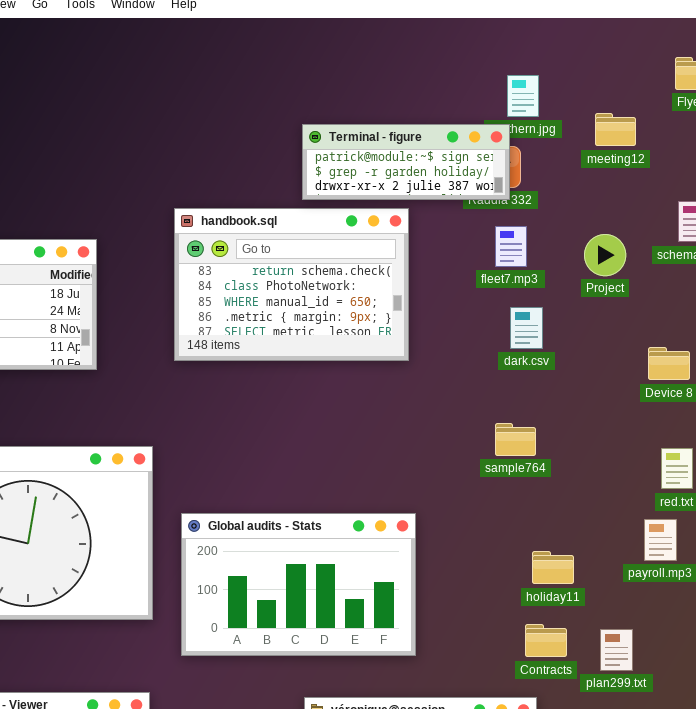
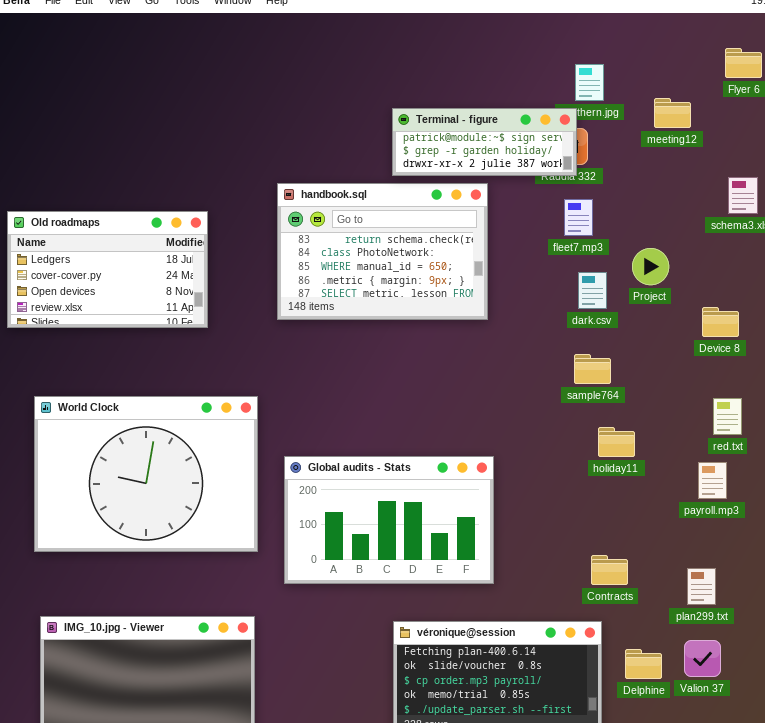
Project: [584,234,626,276] -> [632,248,669,285], moved
sample764: [495,423,536,456] -> [574,354,611,384], moved
holiday11: [532,551,574,584] -> [598,427,635,457], moved
plan299.txt: [600,629,633,671] -> [687,568,716,605], moved

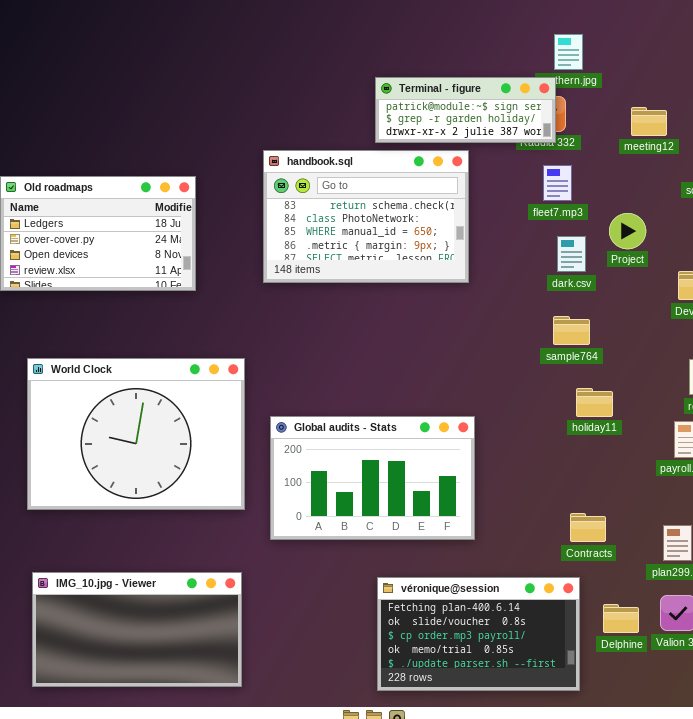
meeting12: [654,98,691,128] -> [631,107,667,136], moved

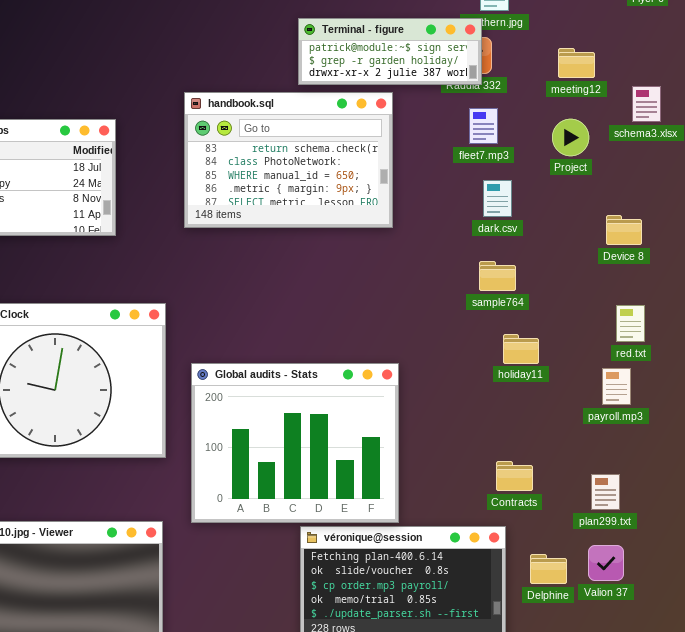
Project: [609,213,646,249] -> [552,119,589,156], moved
Global audits - Stats: [270,416,475,540] -> [191,363,399,523], resized

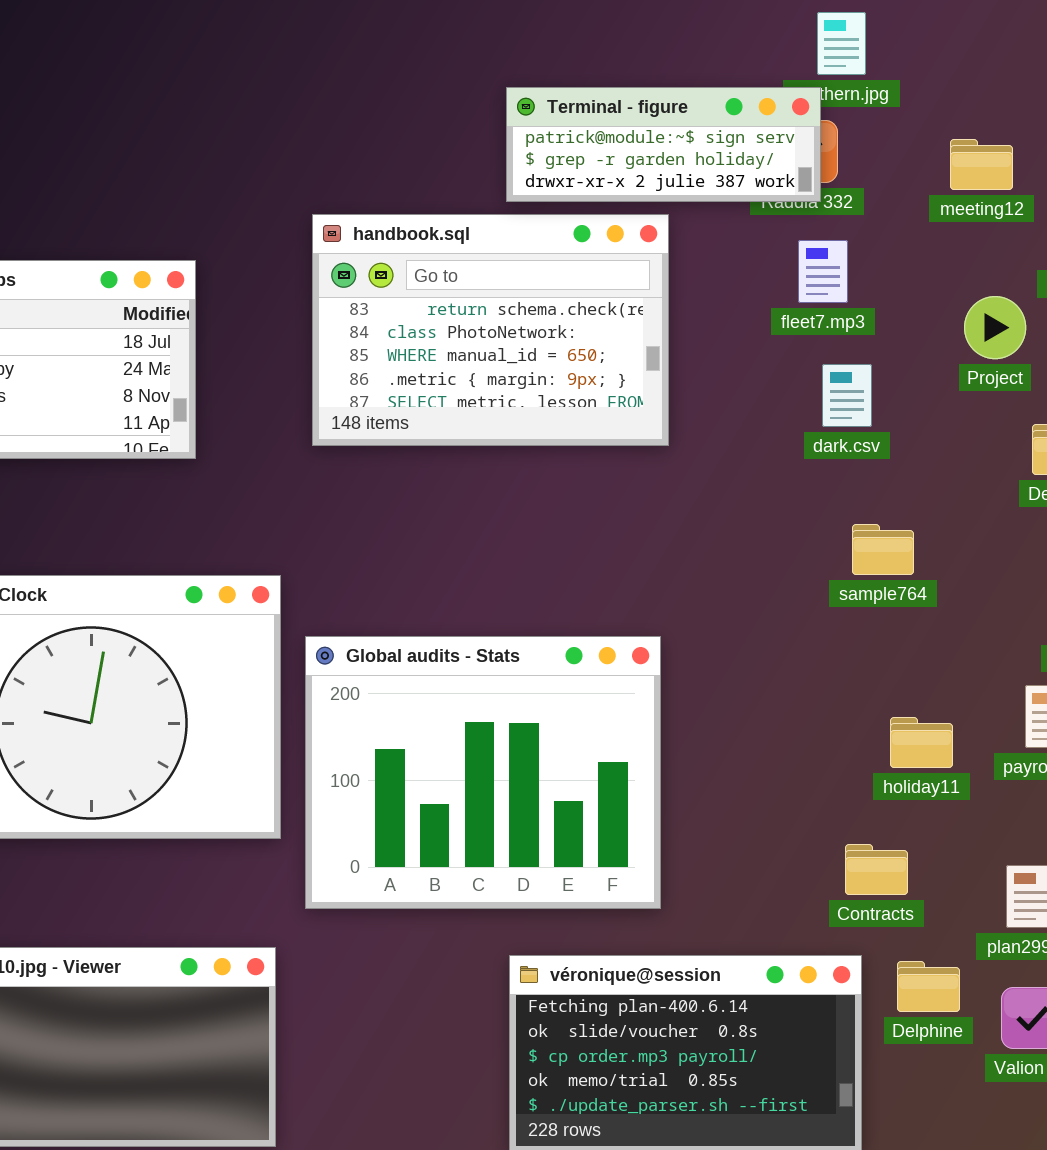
Project: [552,119,589,156] -> [964,296,1026,359], moved
sample764: [479,261,516,291] -> [852,524,914,575], moved
holiday11: [503,334,539,364] -> [890,717,953,768], moved
Global audits - Stats: [191,363,399,523] -> [305,636,661,909], moved
Delphine: [530,554,567,584] -> [897,961,960,1012], moved

